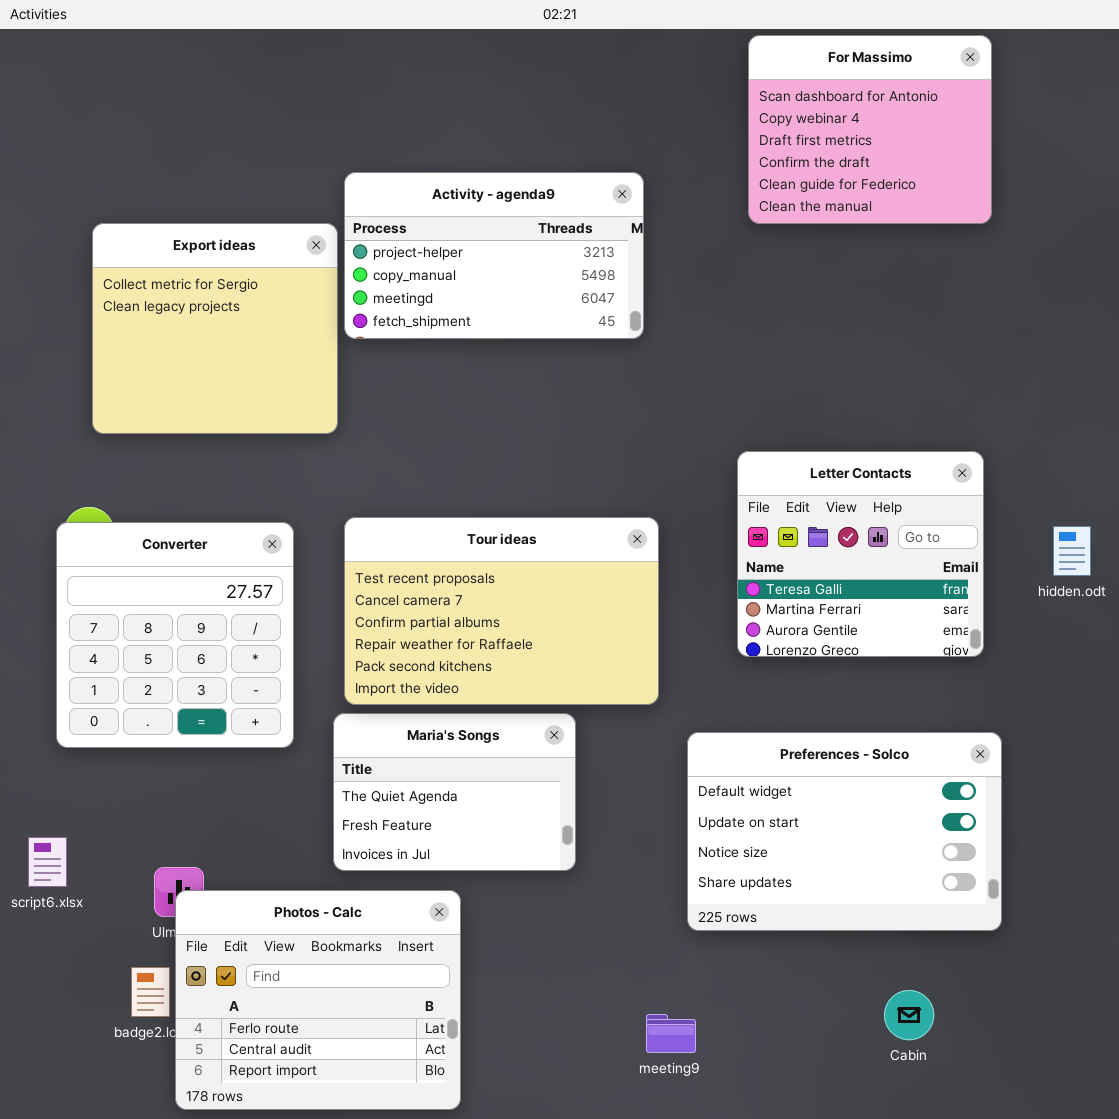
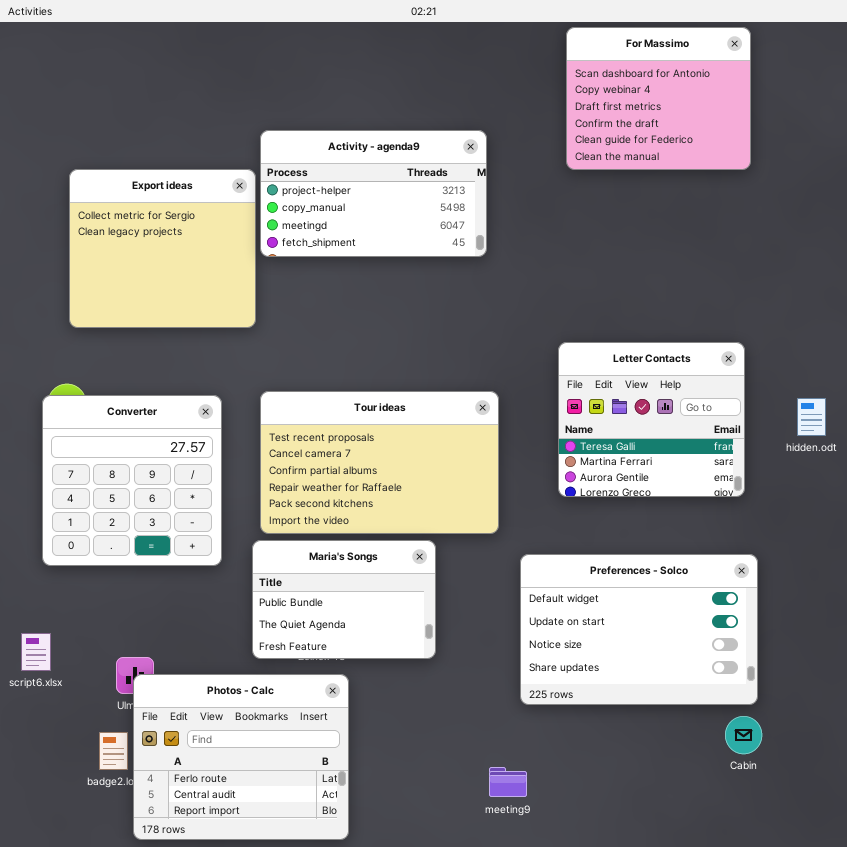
Maria's Songs: [333,713,576,871] -> [252,540,436,659], scrolled up 1 row
Cabin: [884,990,934,1040] -> [725,716,762,754], moved

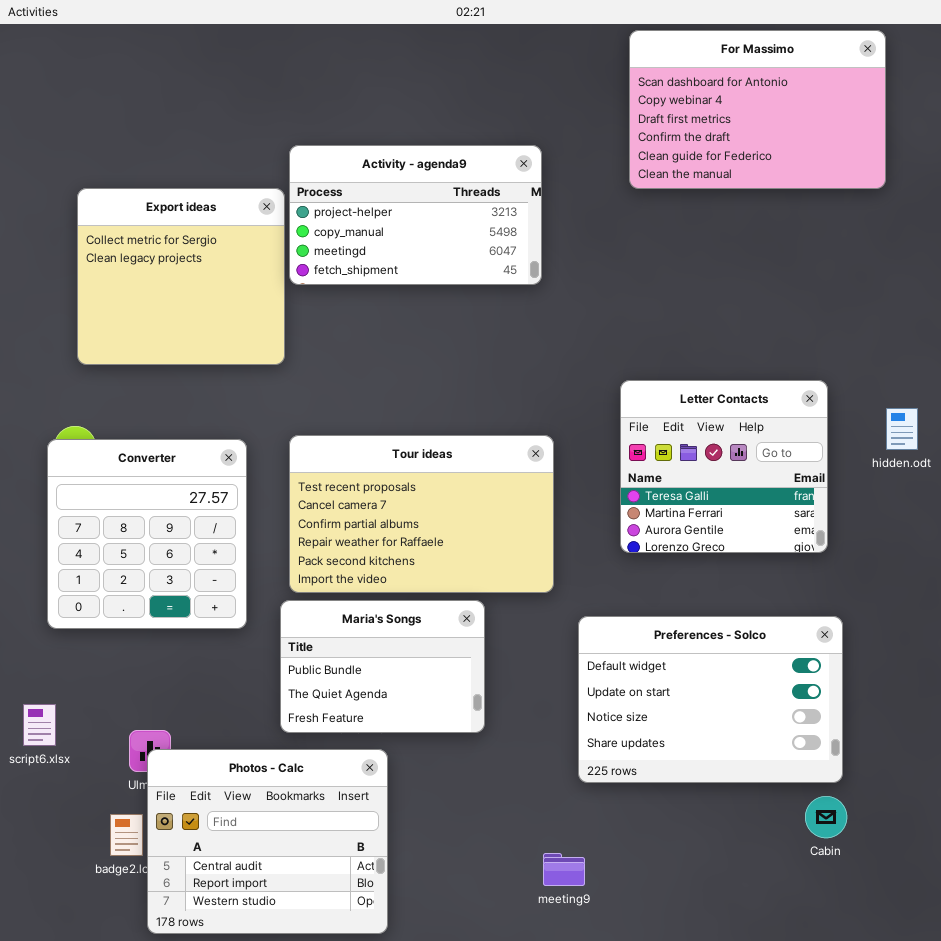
For Massimo: [566,27,751,170] -> [629,30,886,189], resized
hidden.odt: [797,398,826,436] -> [886,408,918,450], moved
Photos - Calc: [133,674,349,840] -> [147,749,388,934], scrolled down 1 row

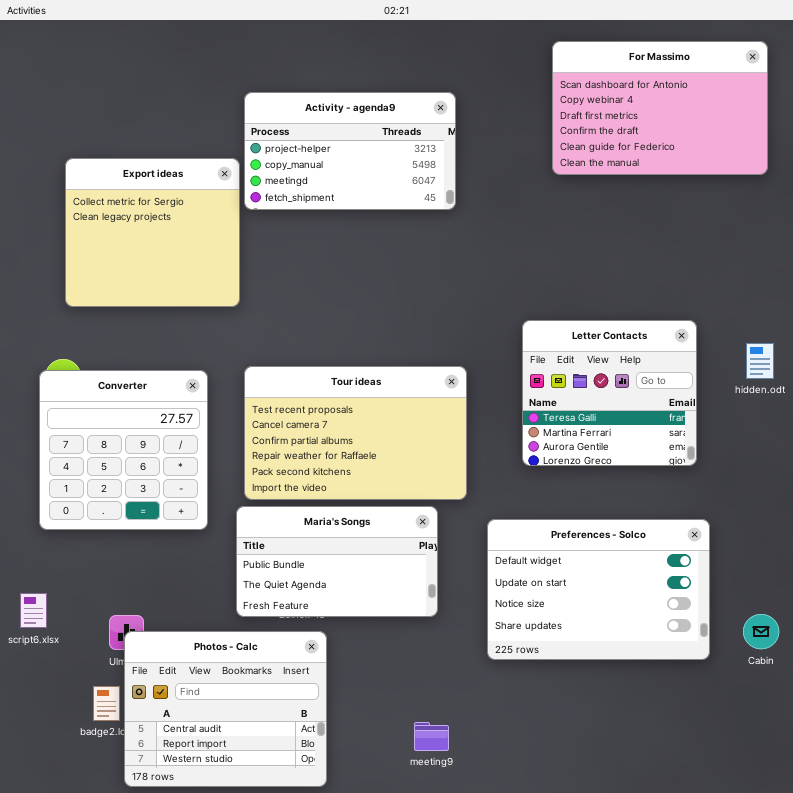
For Massimo: [629,30,886,189] -> [552,41,768,175], moved
Activity - agenda9: [289,145,542,285] -> [244,92,456,210], moved
Maria's Songs: [280,600,485,733] -> [236,506,438,617], resized
Cabin: [805,796,847,838] -> [743,614,779,649], moved
meeting9: [543,853,585,886] -> [414,722,449,751], moved

